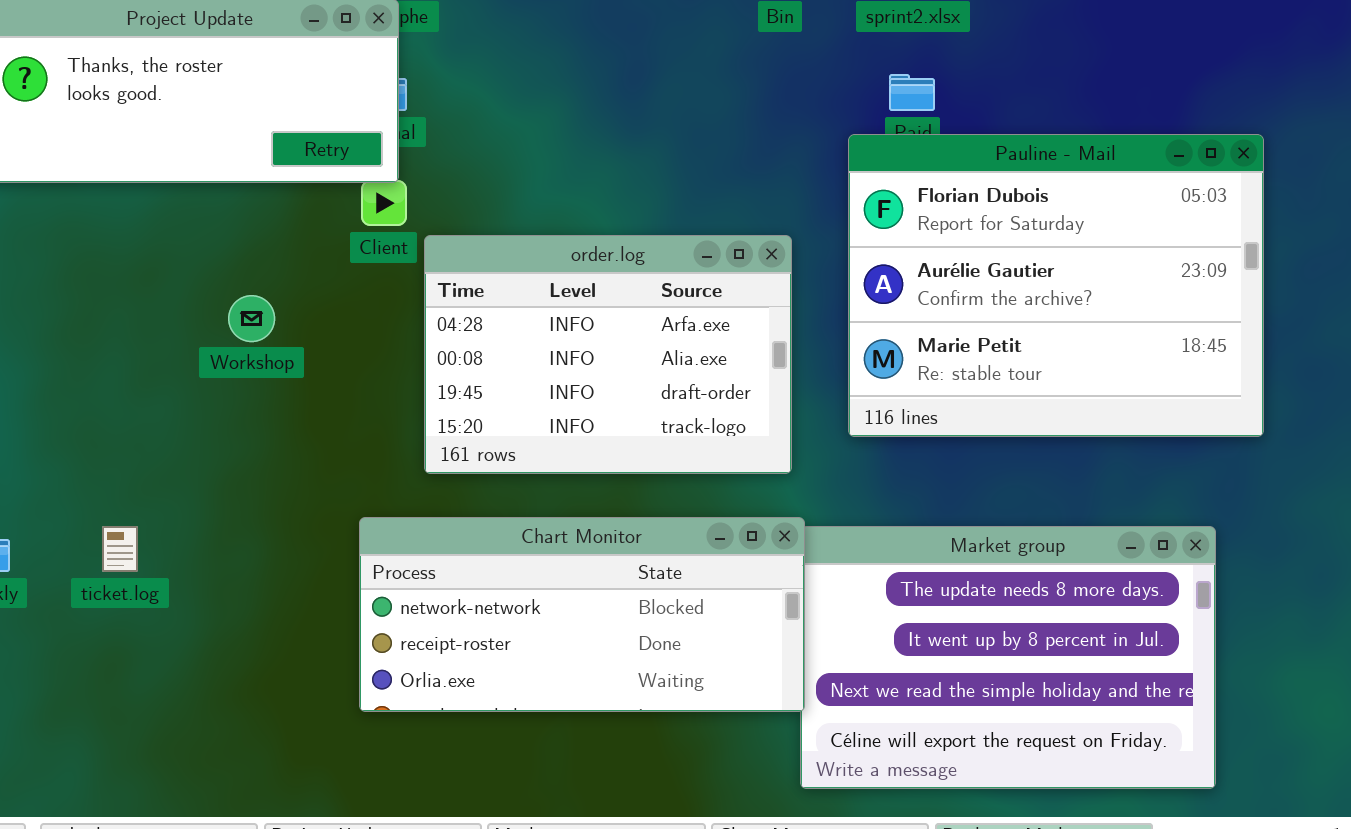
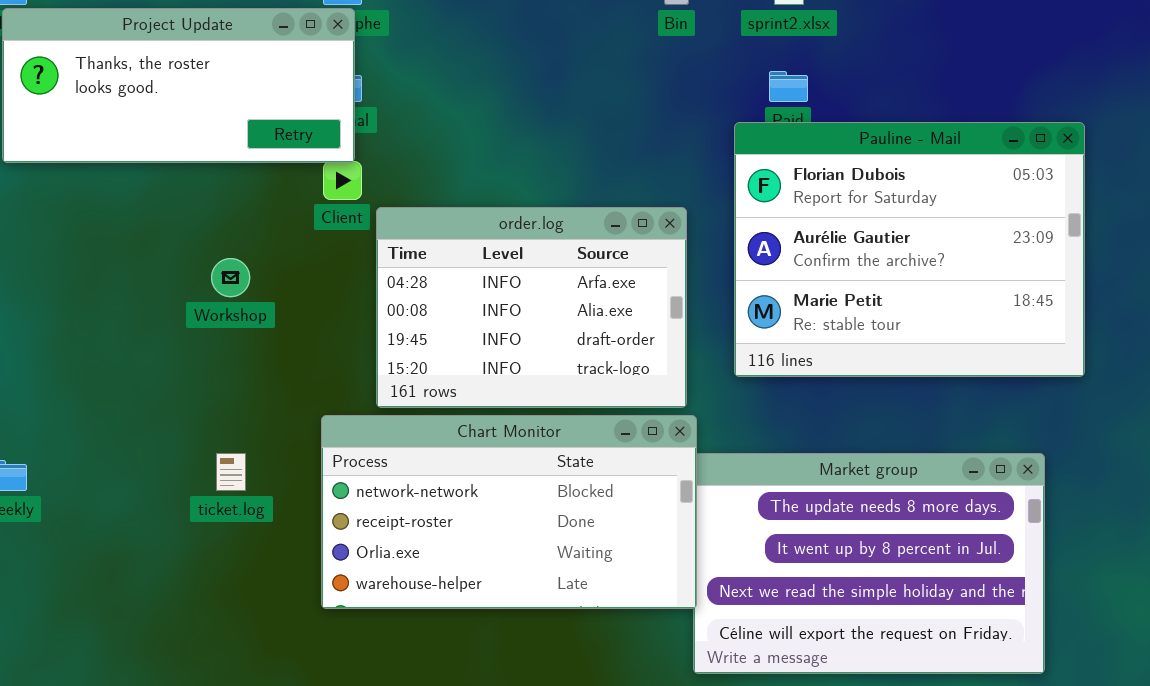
Chart Monitor: [359,517,805,712] -> [321,415,697,609], resized
ticket.log: [102,526,138,572] -> [216,453,246,491], moved

